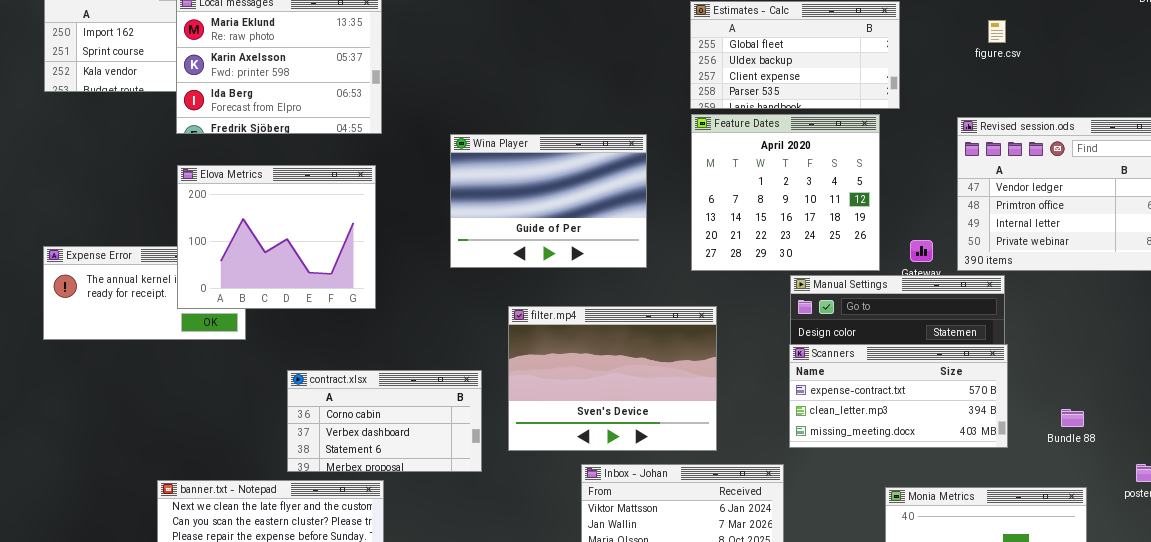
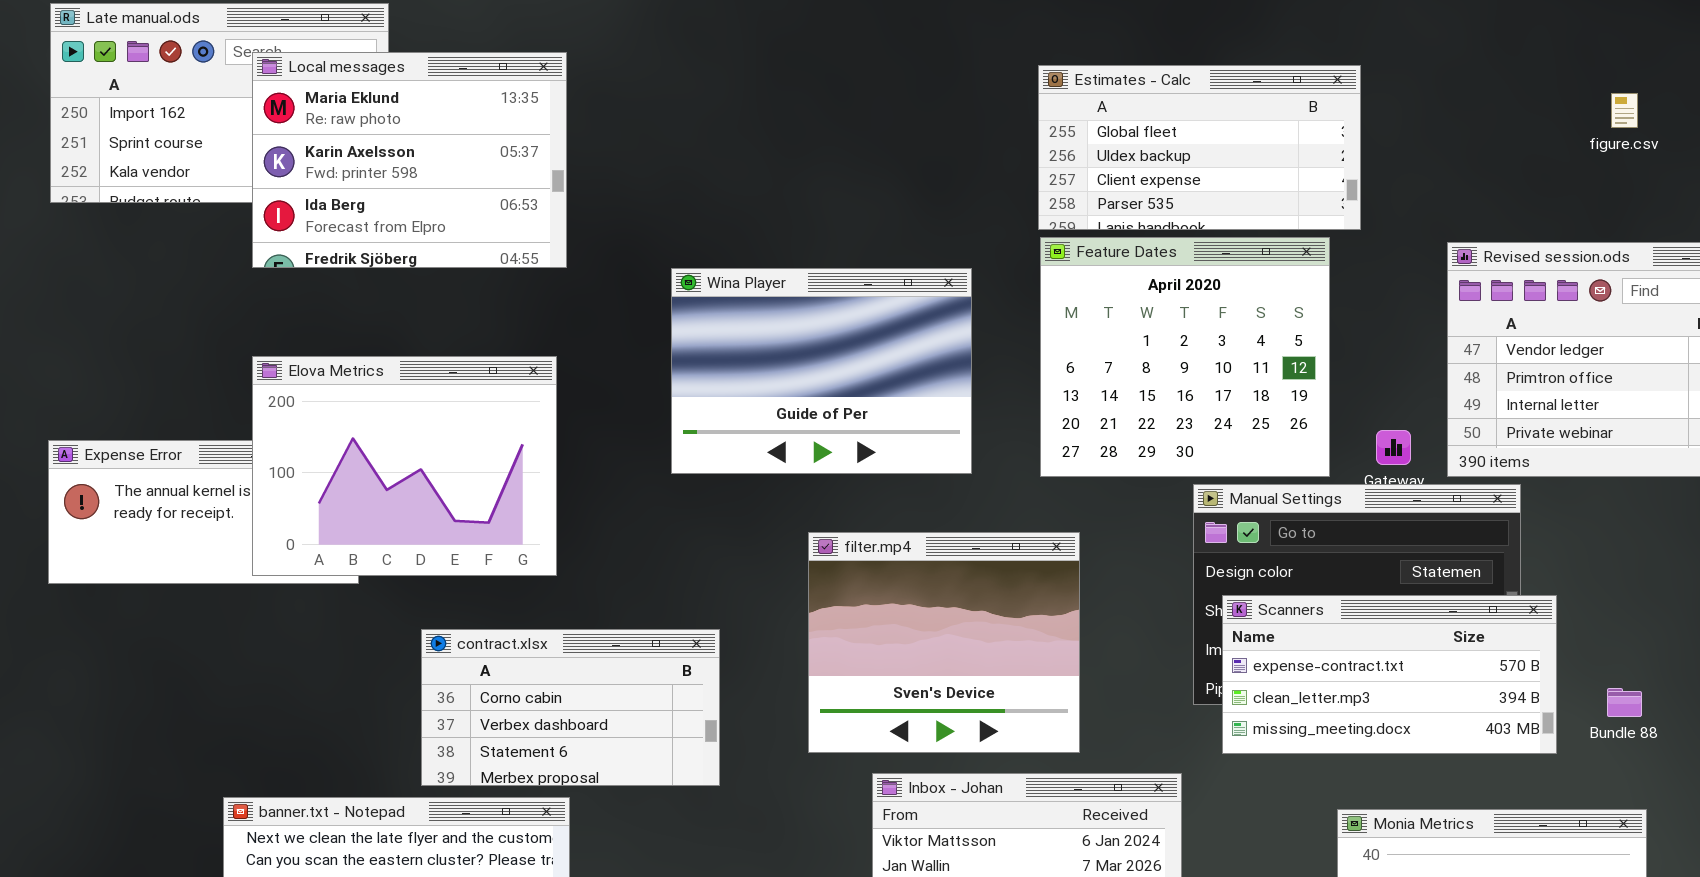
figure.csv: [988,20,1006,43] -> [1611,93,1638,128], moved
Elova Metrics: [177,165,376,309] -> [252,356,557,576], moved
filter.mp4: [508,306,717,451] -> [808,532,1080,753], resized
Scanners: [789,344,1008,448] -> [1222,595,1557,754], moved

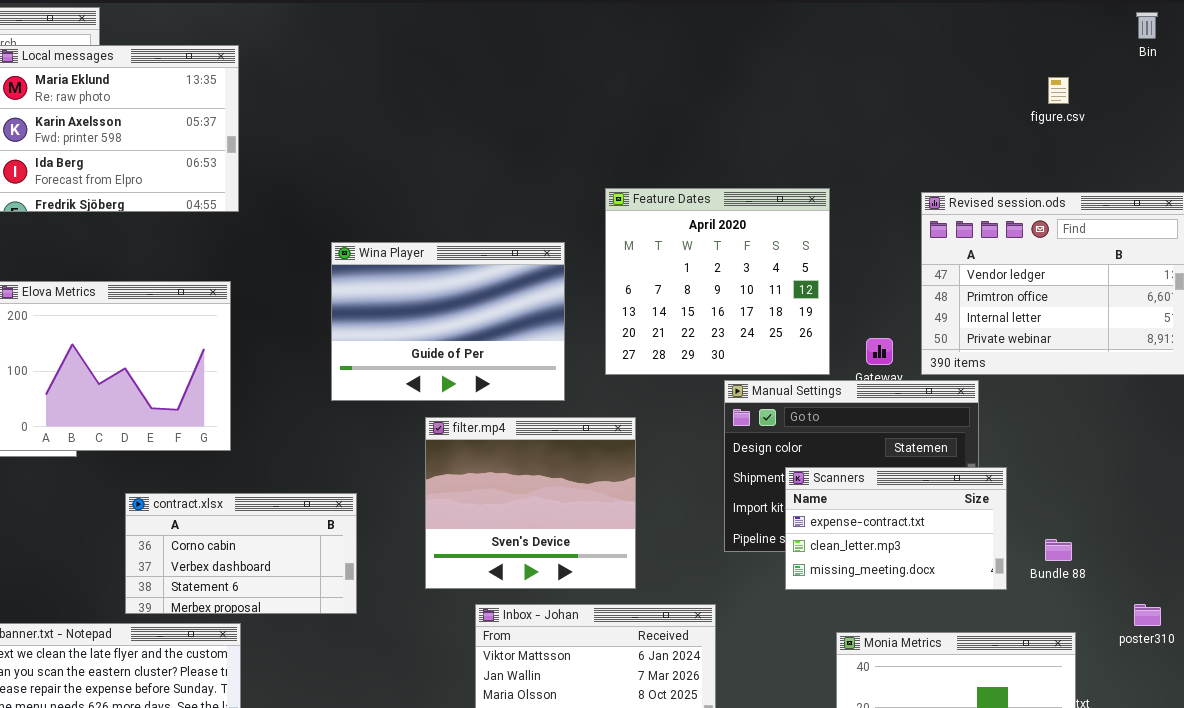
Estimates - Calc: [1038,65,1361,230] -> none, closed
Wina Player: [671,268,972,474] -> [331,242,565,401], moved
Scanners: [1222,595,1557,754] -> [785,467,1007,590], resized

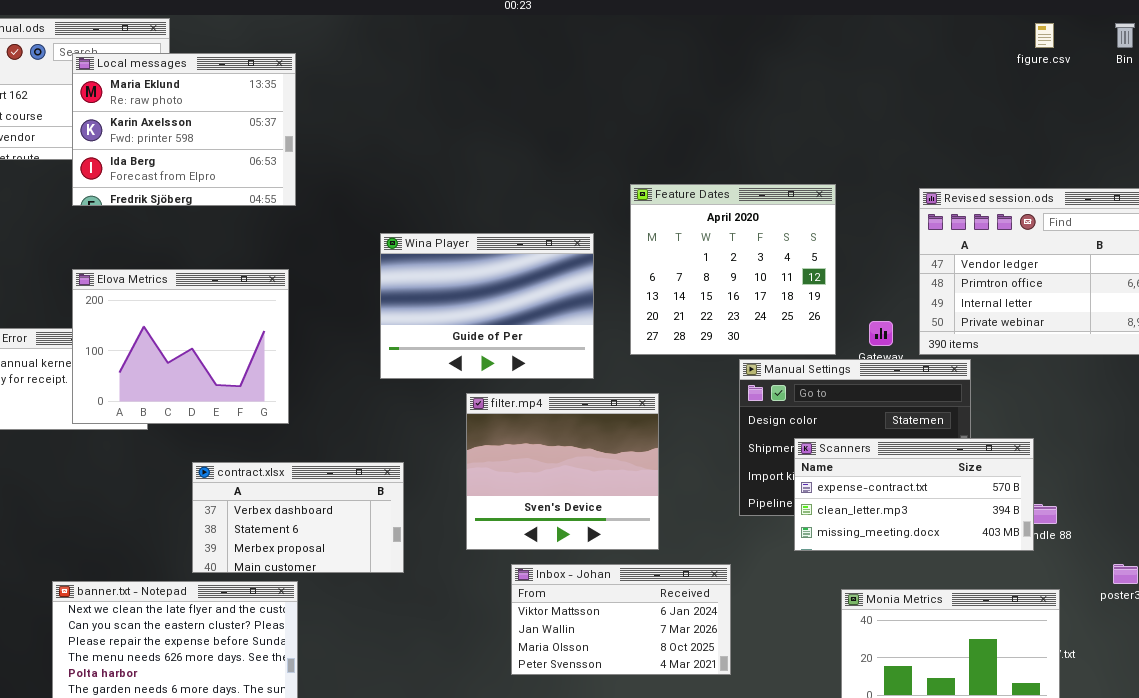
figure.csv: [1048,77,1069,104] -> [1035,23,1054,48], moved
Scanners: [785,467,1007,590] -> [794,438,1034,551], resized
contract.xlsx: [125,493,357,614] -> [192,462,404,573], scrolled down 1 row

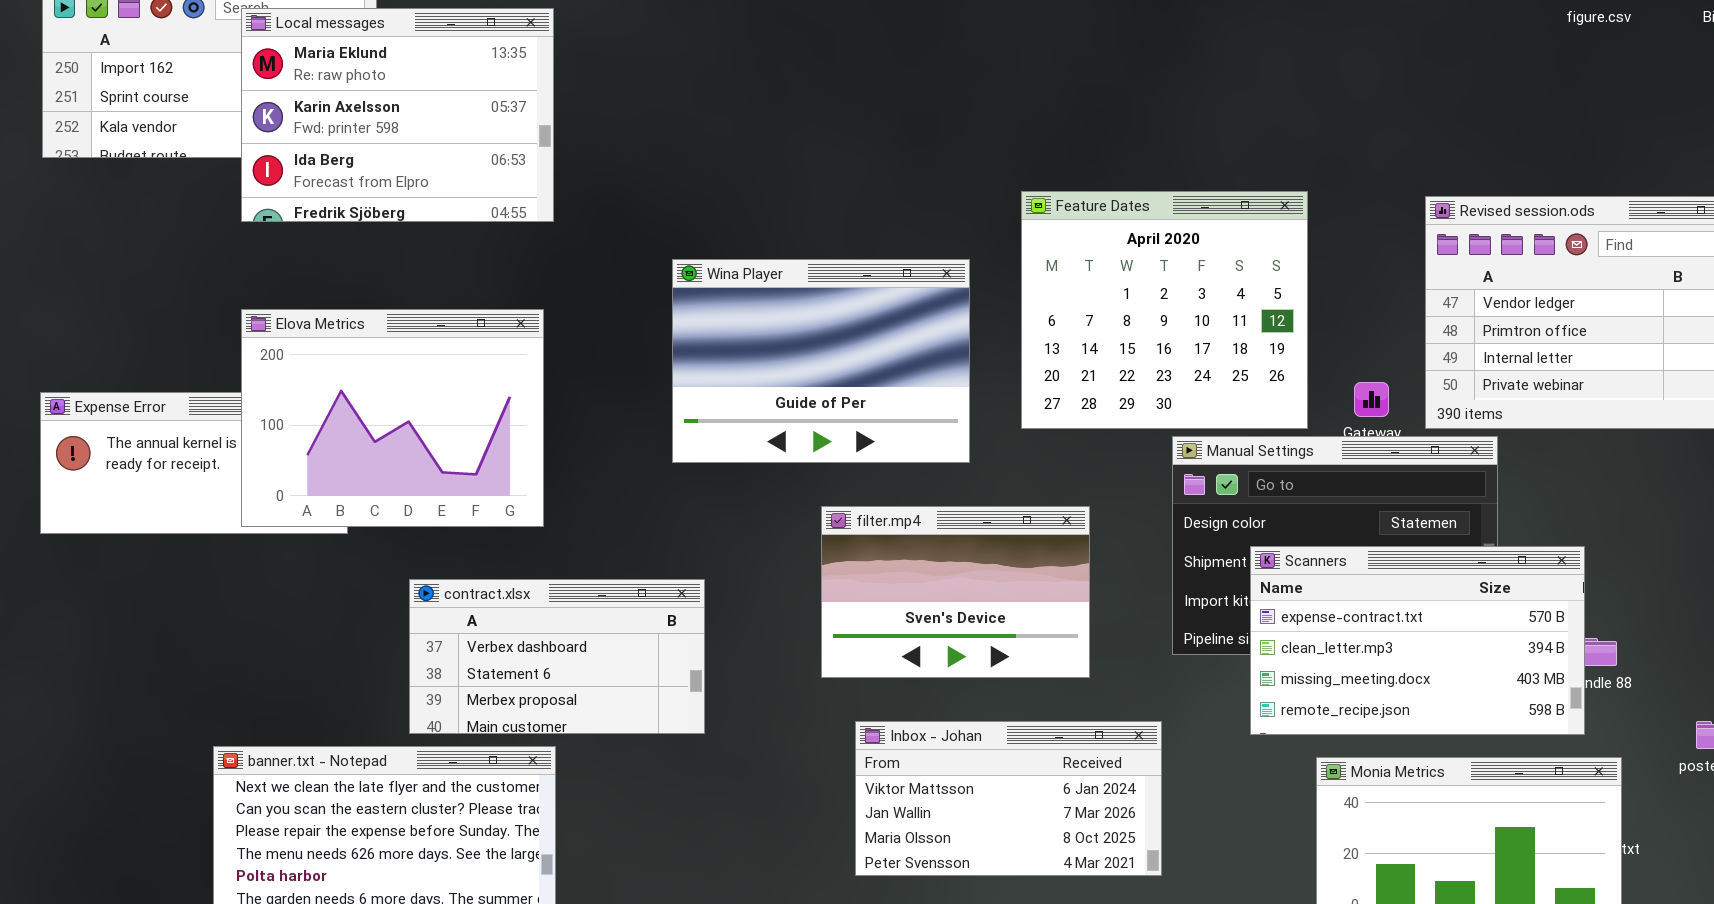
filter.mp4: [466,393,659,550] -> [821,506,1090,678], moved, resized
Scanners: [794,438,1034,551] -> [1250,546,1585,735], resized

